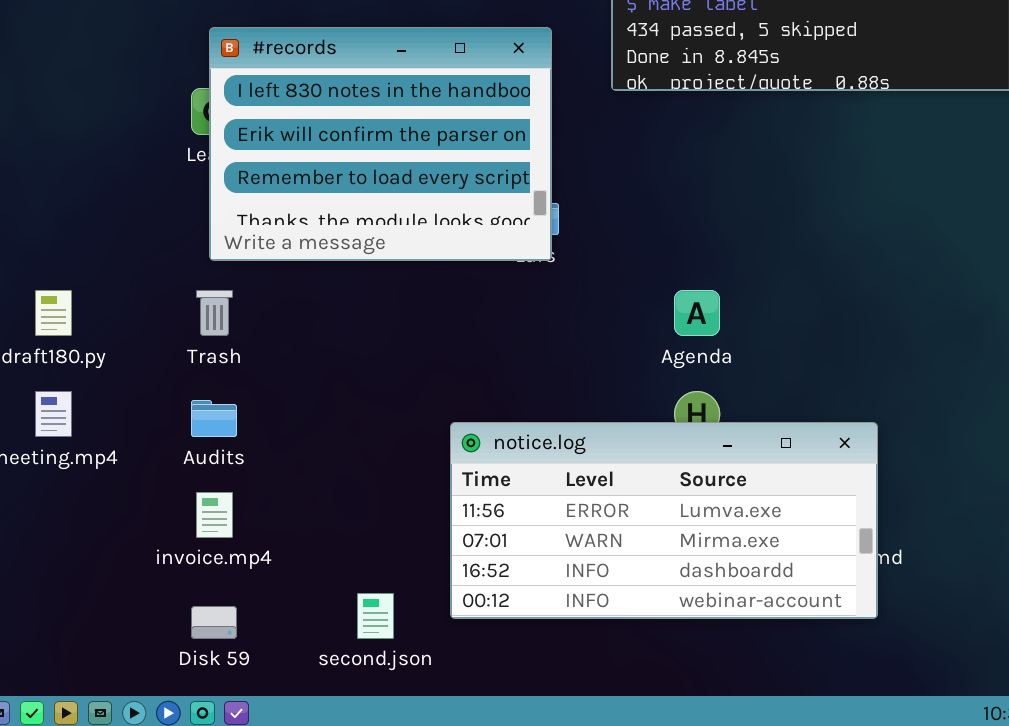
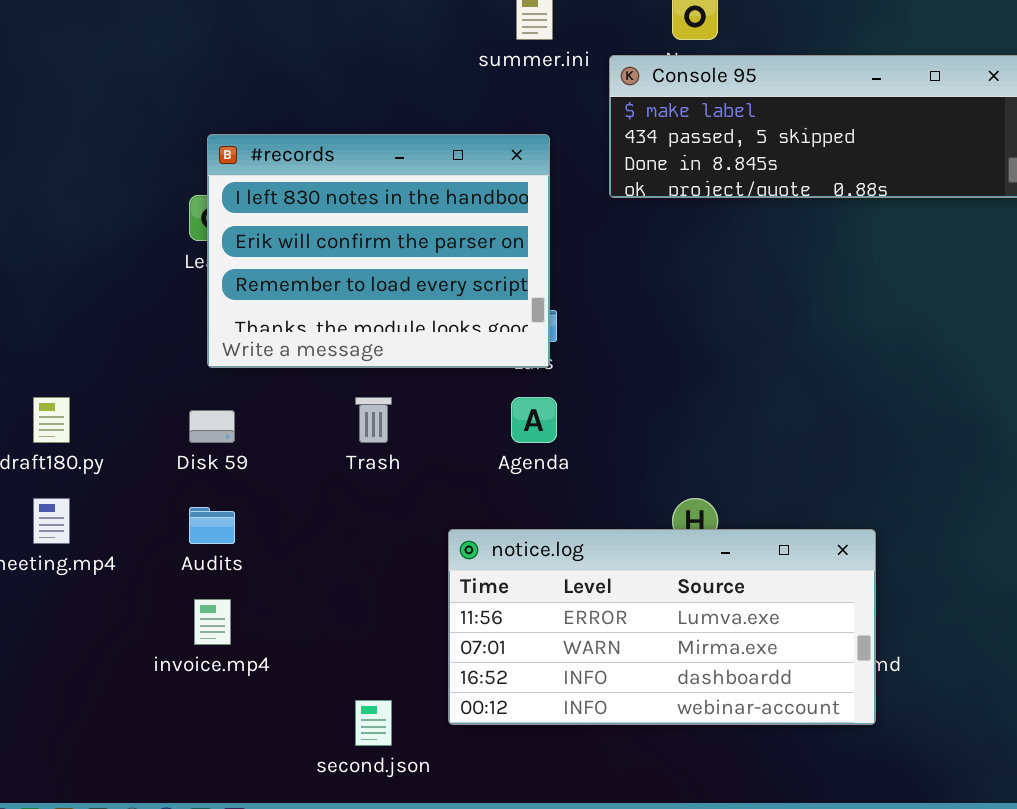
Trash: [196,290,233,336] -> [355,397,392,443], moved
Agenda: [674,290,720,336] -> [511,397,557,443], moved
Disk 59: [191,606,237,639] -> [189,410,235,443], moved

